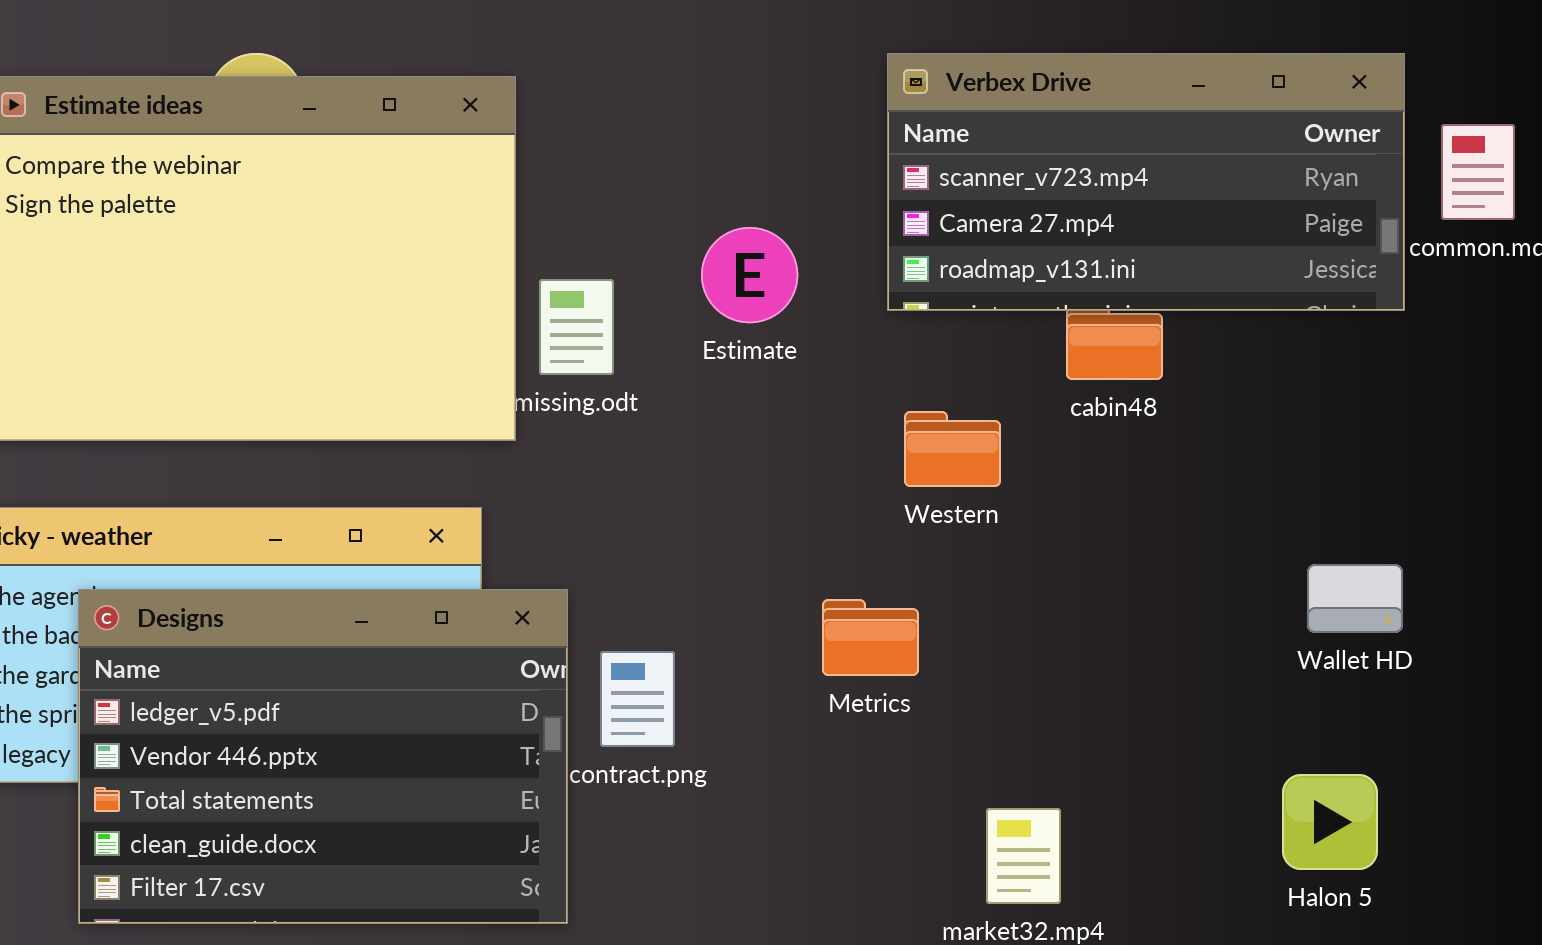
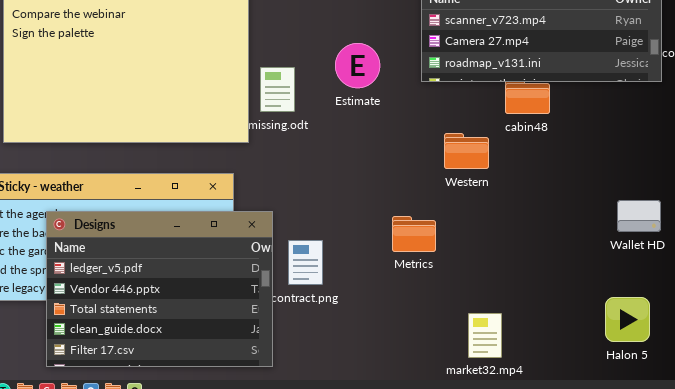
Western: [904,411,1001,487] -> [444,133,489,169], moved

